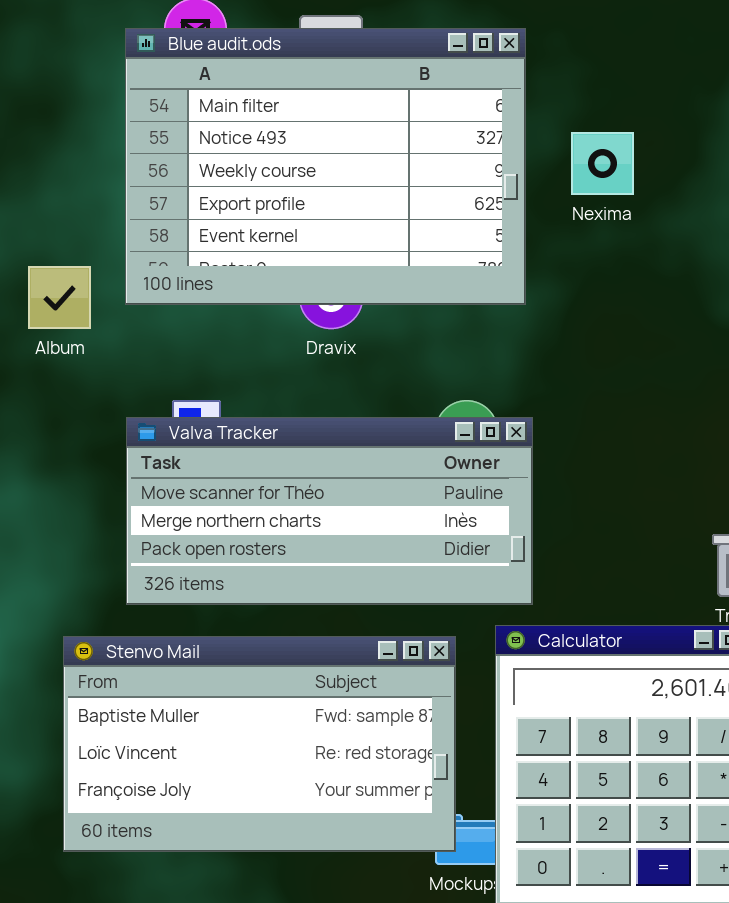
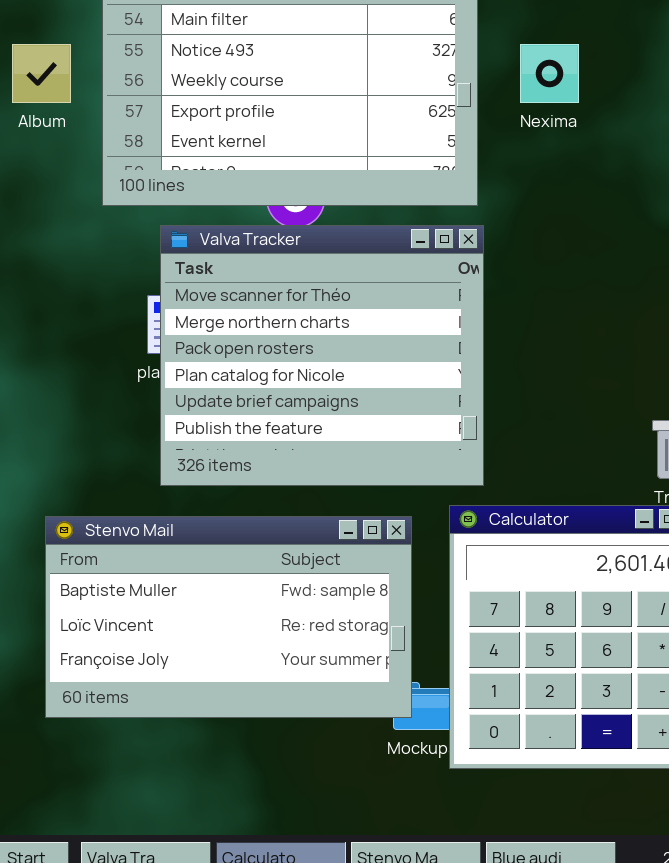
Album: [28,266,91,329] -> [12,44,71,103], moved
Valva Tracker: [126,417,533,605] -> [160,225,484,486], resized

